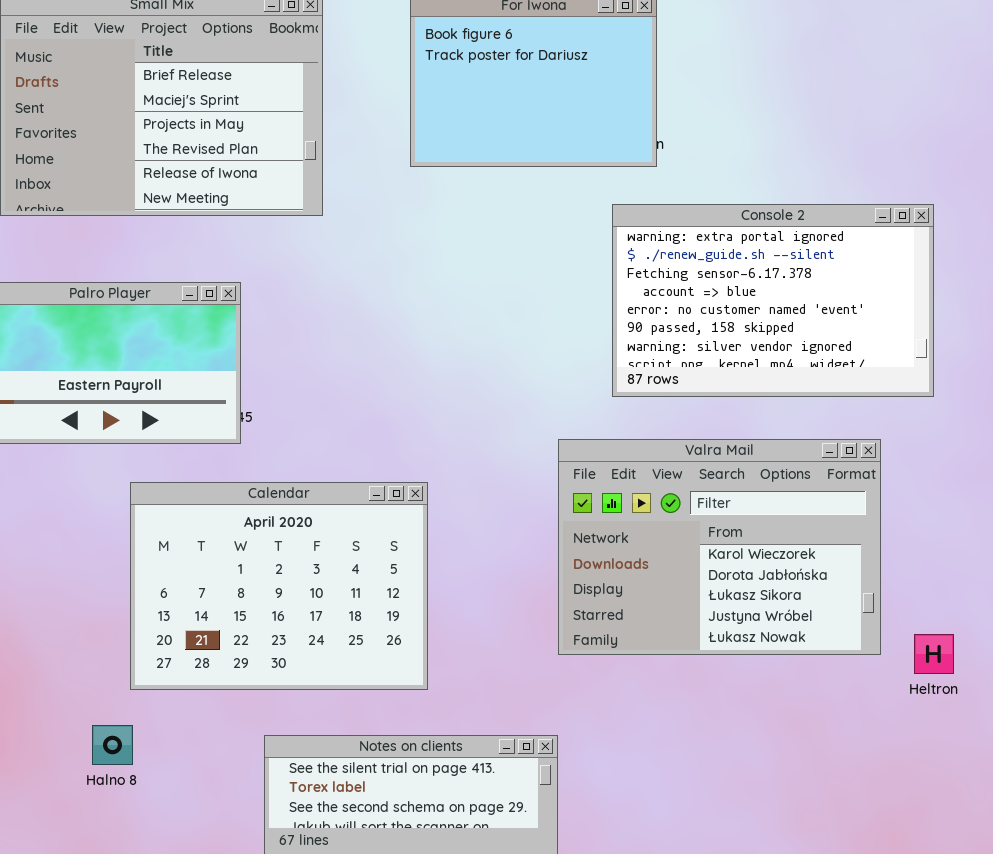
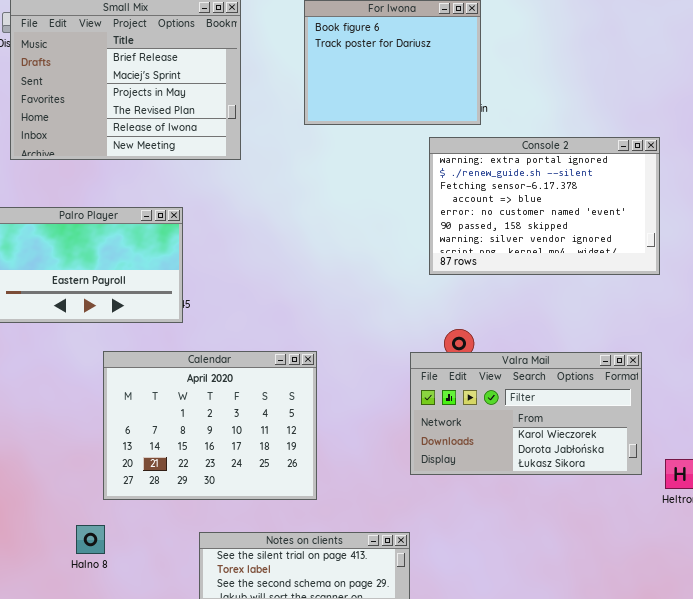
Console 2: [612,204,934,397] -> [429,137,660,275], moved
Valra Mail: [558,439,881,655] -> [410,352,642,475], resized

